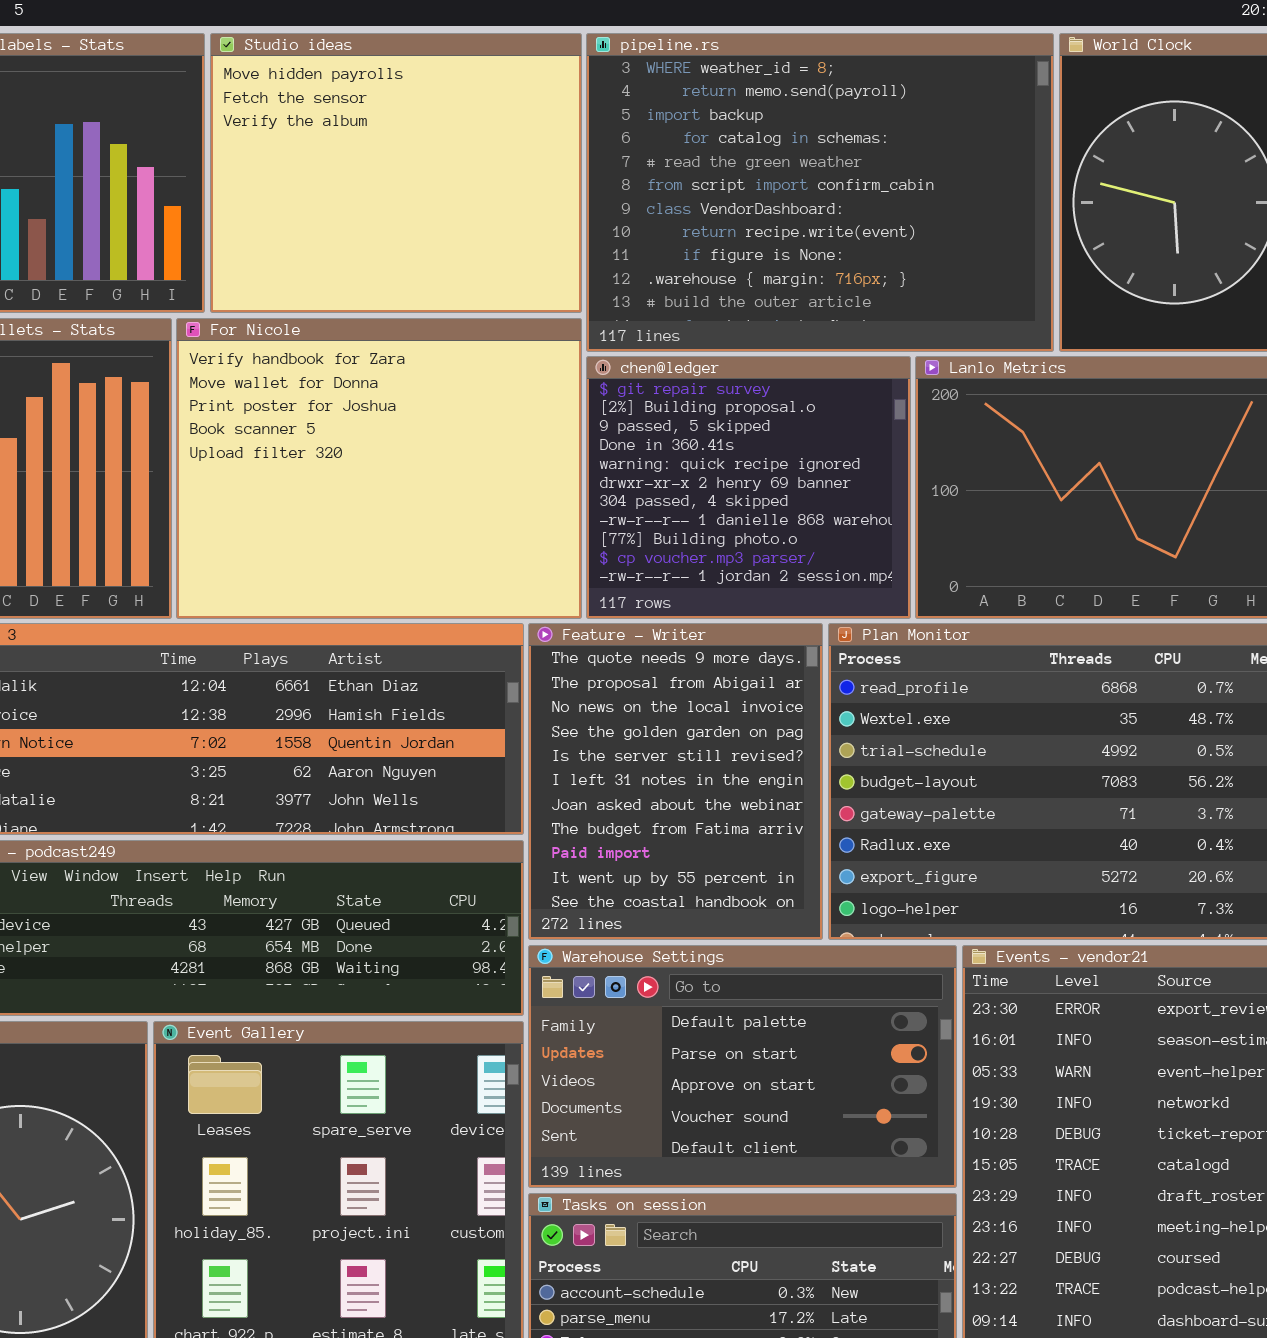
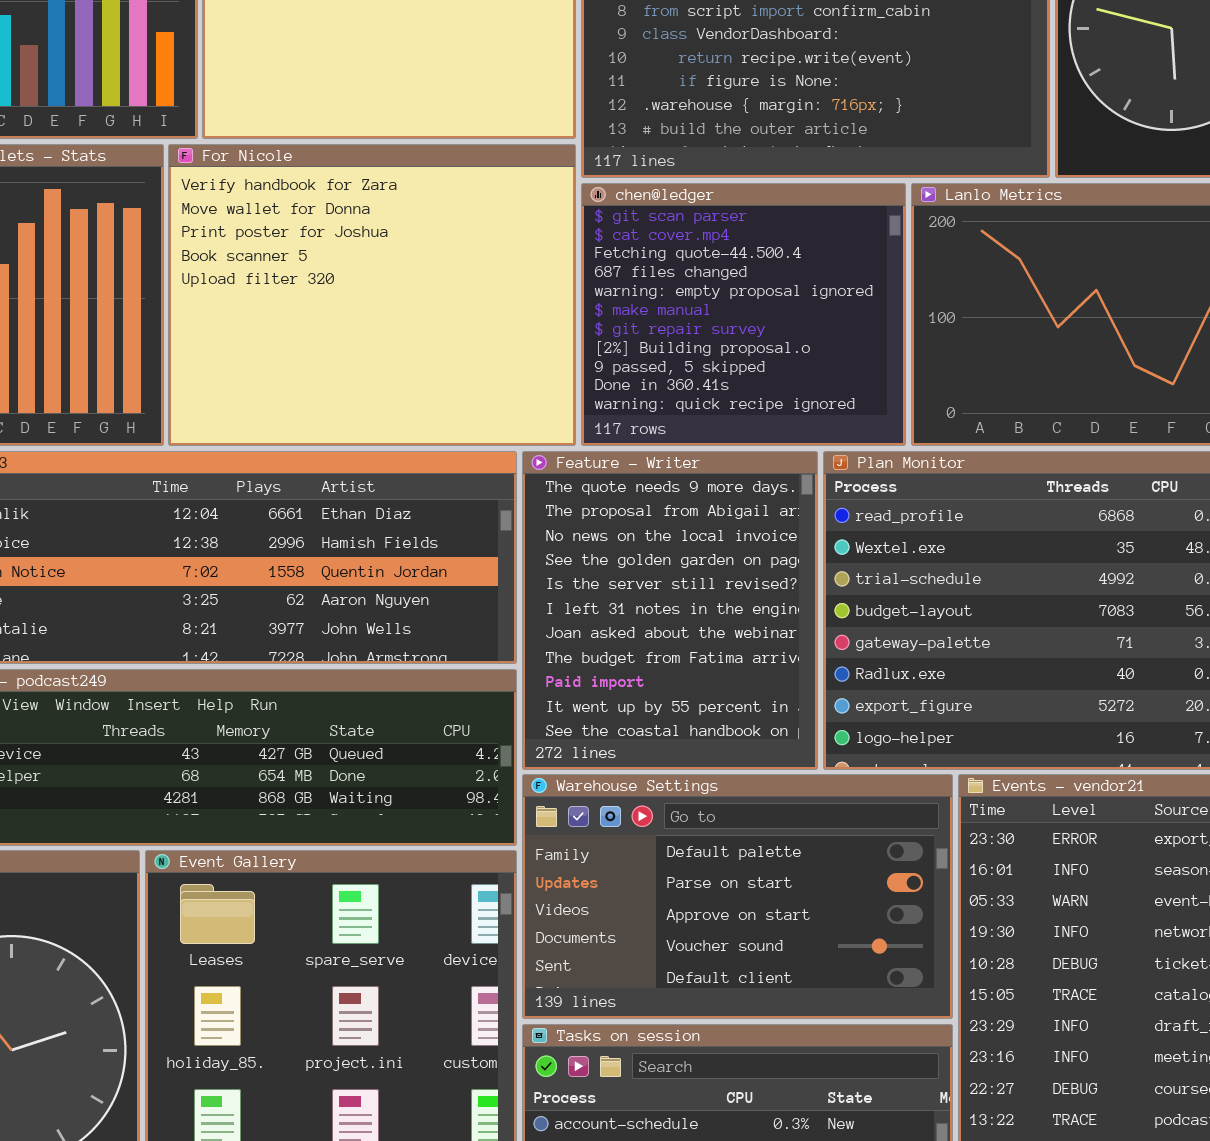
chen@ledger: [586,356,911,619] -> [581,183,906,446], scrolled up 6 rows

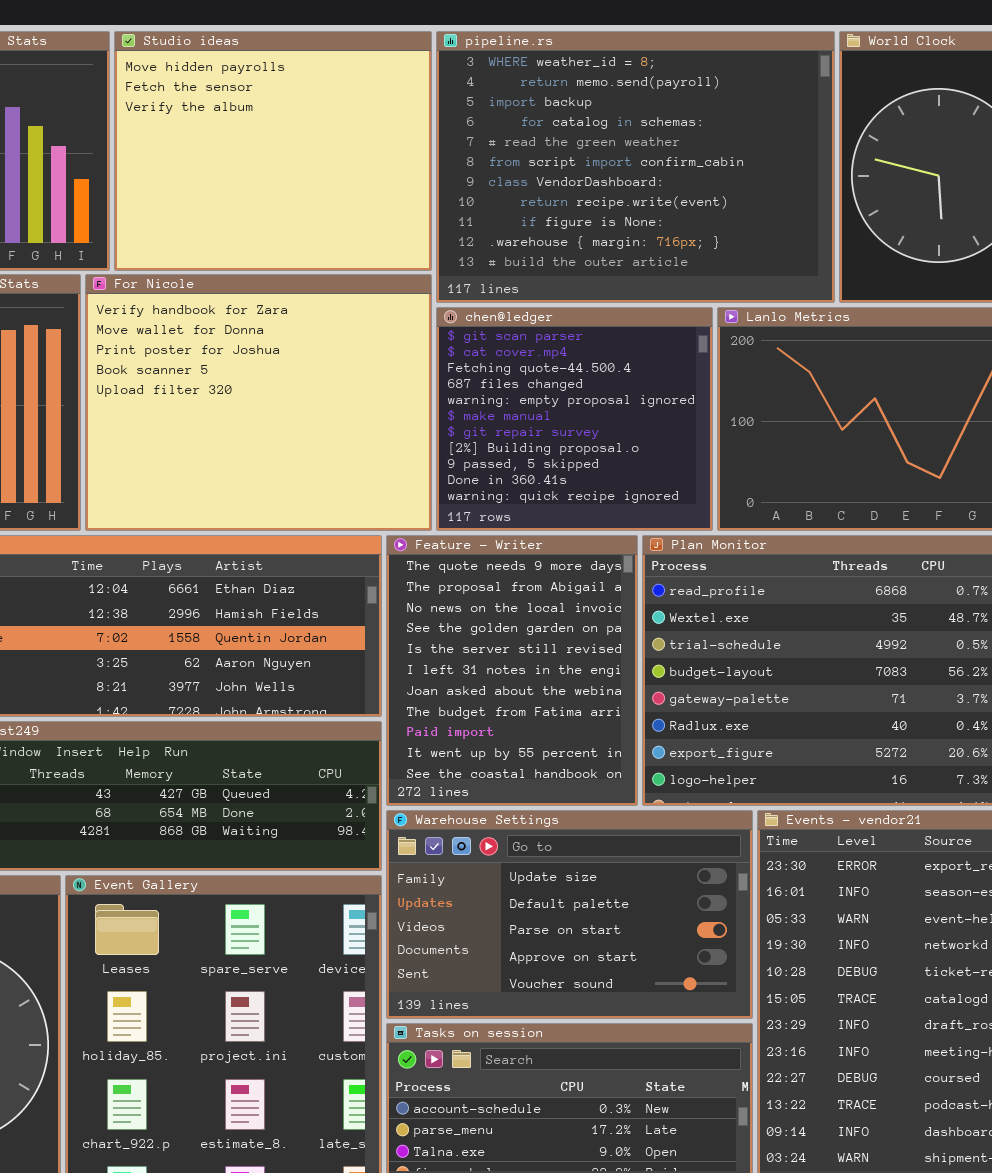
Warehouse Settings: [522,774,953,1019] -> [386,810,753,1019], scrolled up 1 row

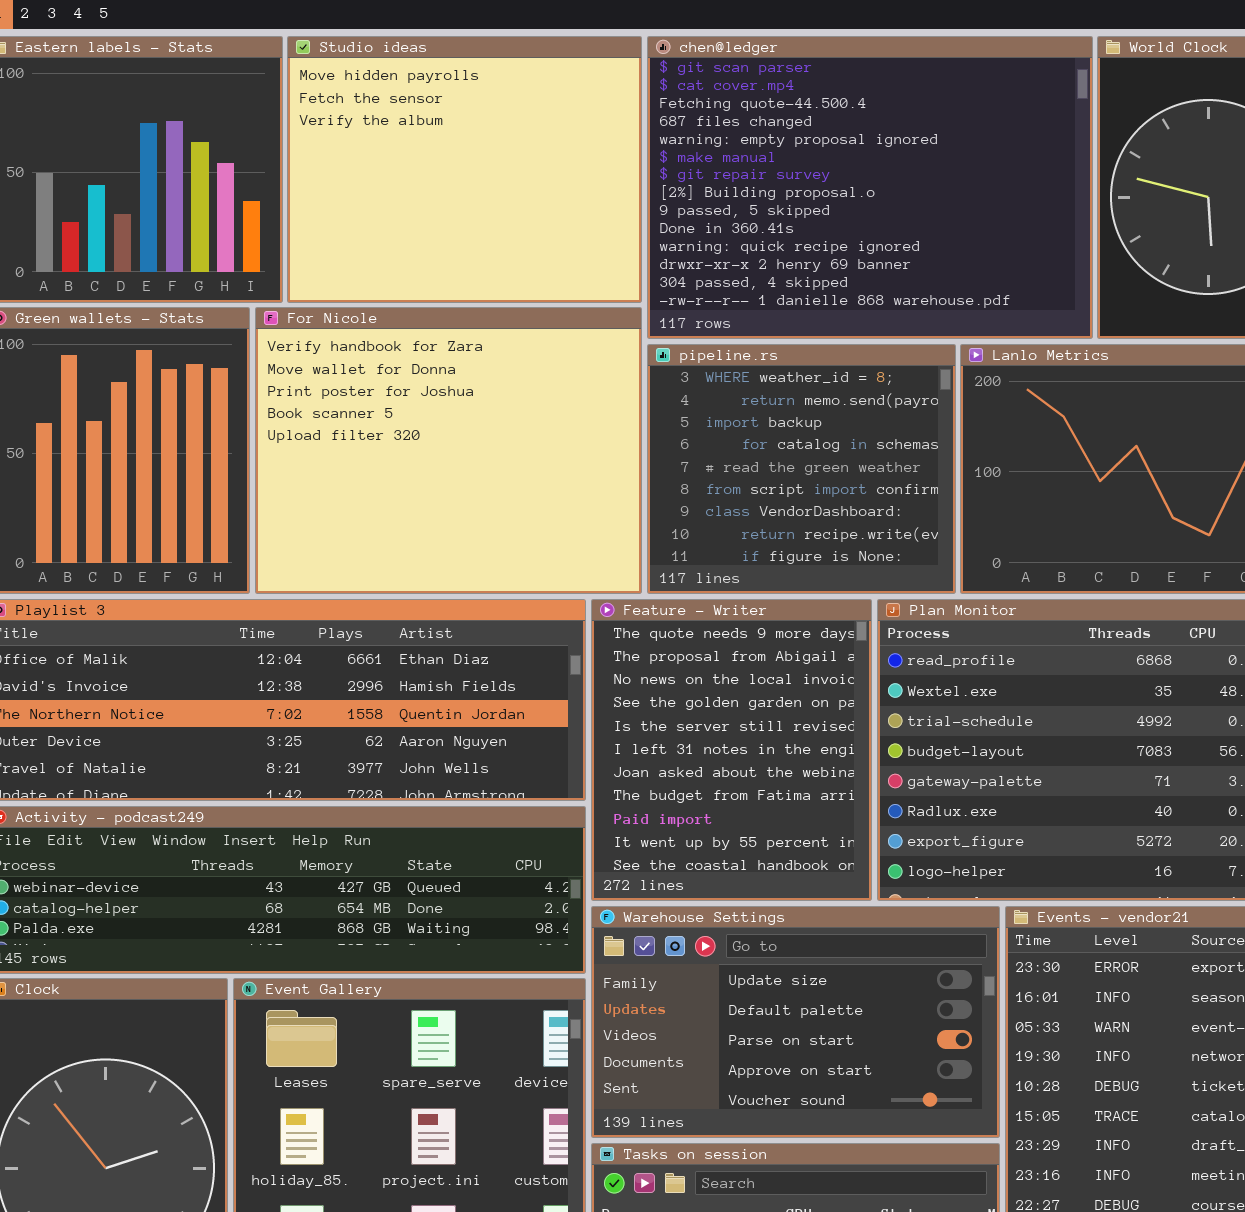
pipeline.rs: [436,31,835,303] -> [647,344,956,594], moved, resized
chen@ledger: [436,307,713,531] -> [647,36,1093,339], moved, resized

